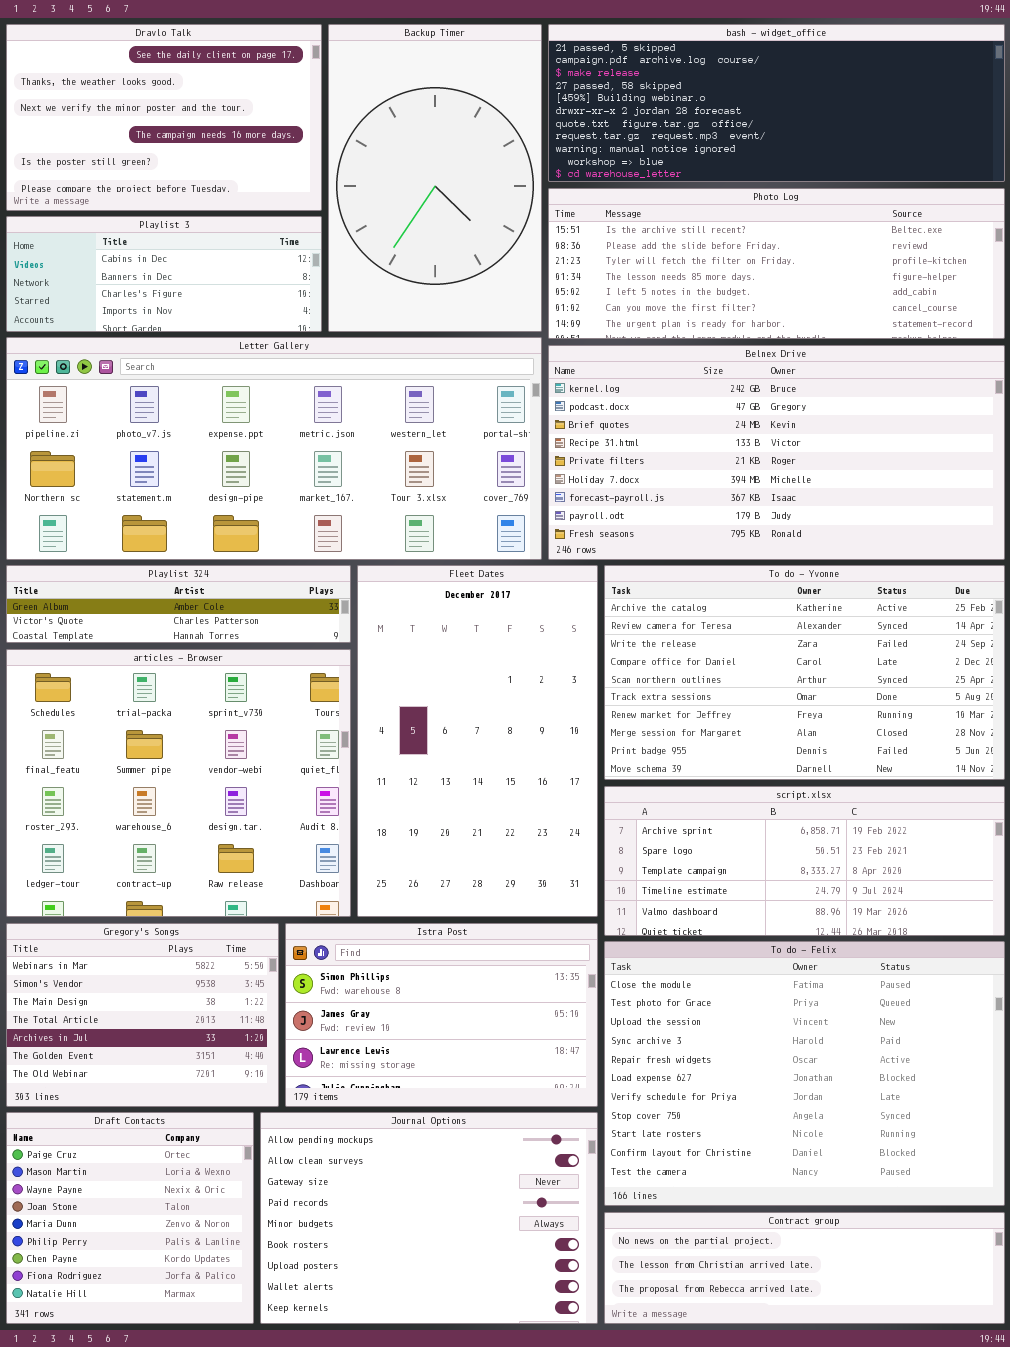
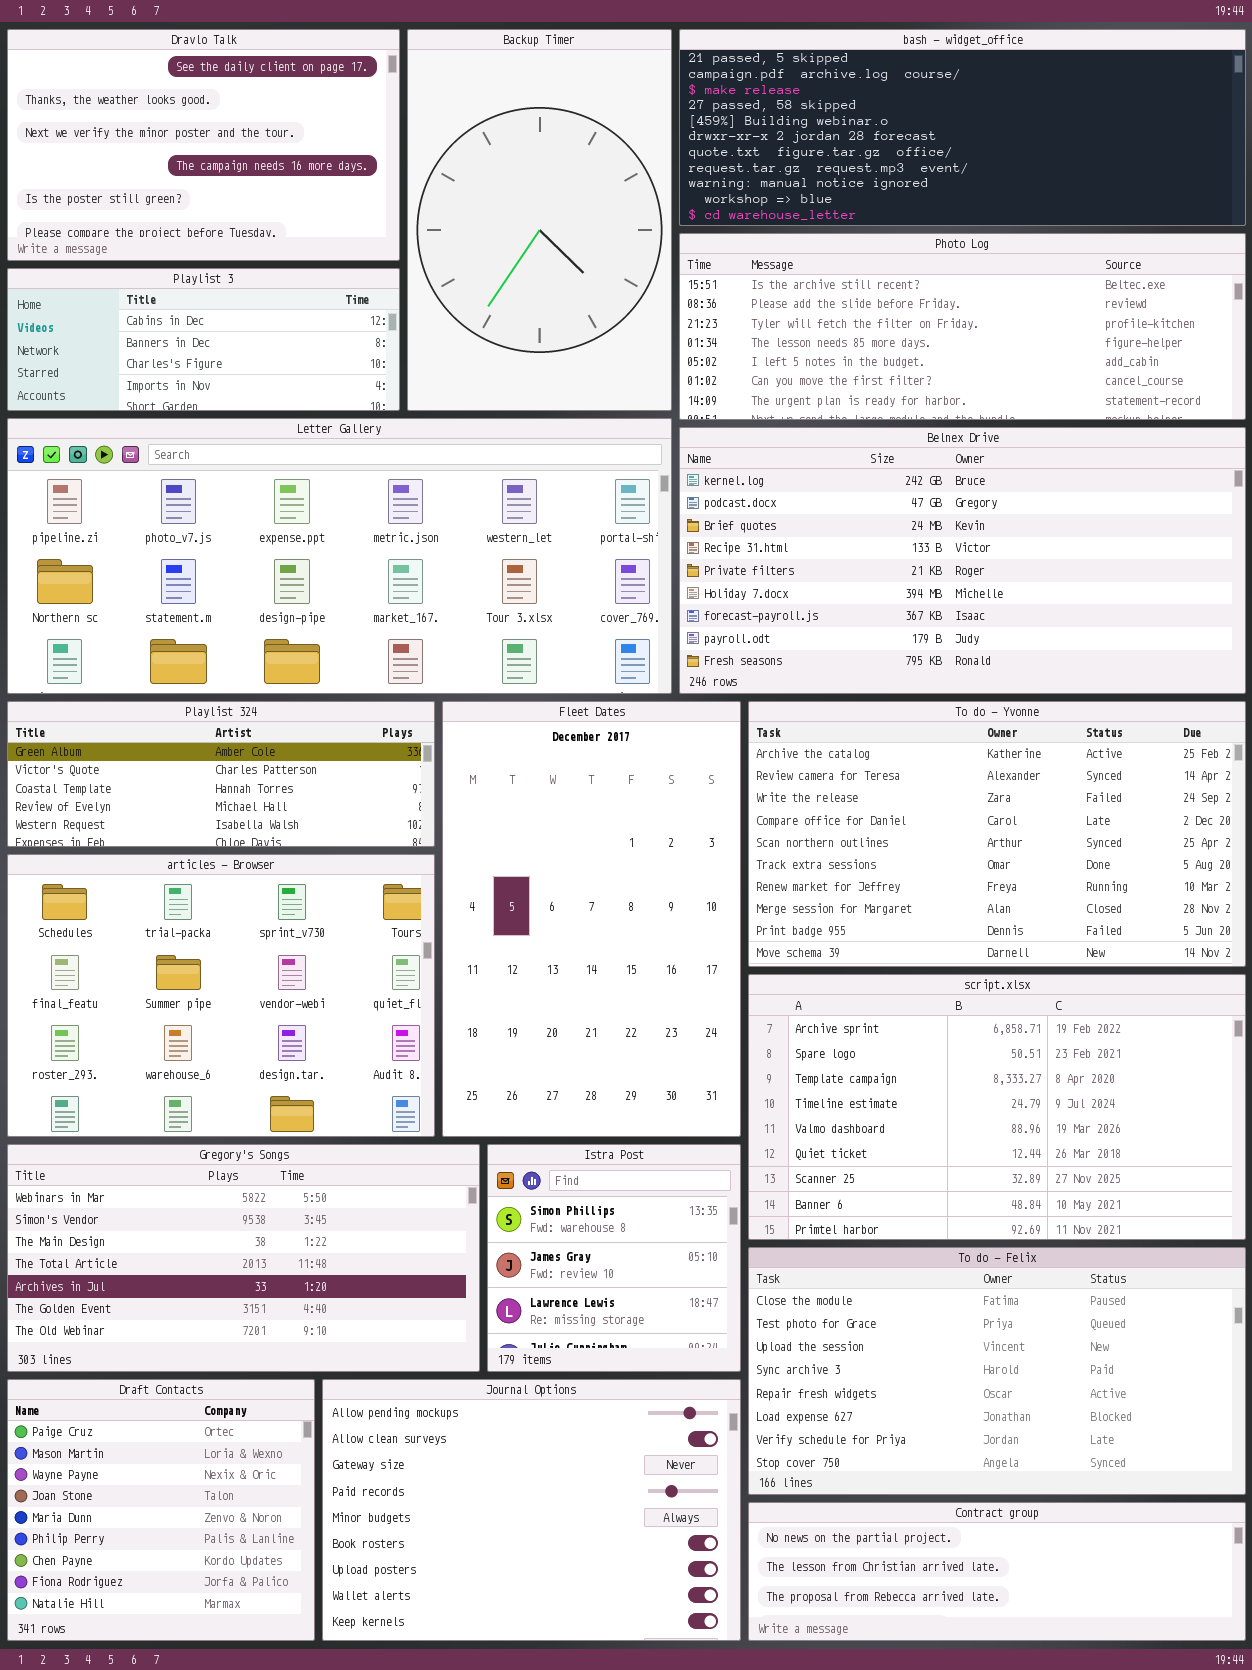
Playlist 324: [6,565,351,643] -> [7,701,435,847], resized
articles - Browser: [6,649,351,917] -> [7,854,435,1137], resized
script.xlsx: [604,786,1005,936] -> [748,974,1246,1240], resized
Gregory's Songs: [6,923,279,1107] -> [7,1144,480,1372], resized
Istra Post: [285,923,598,1107] -> [487,1144,741,1372], resized
To do - Felix: [604,941,1005,1206] -> [748,1247,1246,1495], resized

